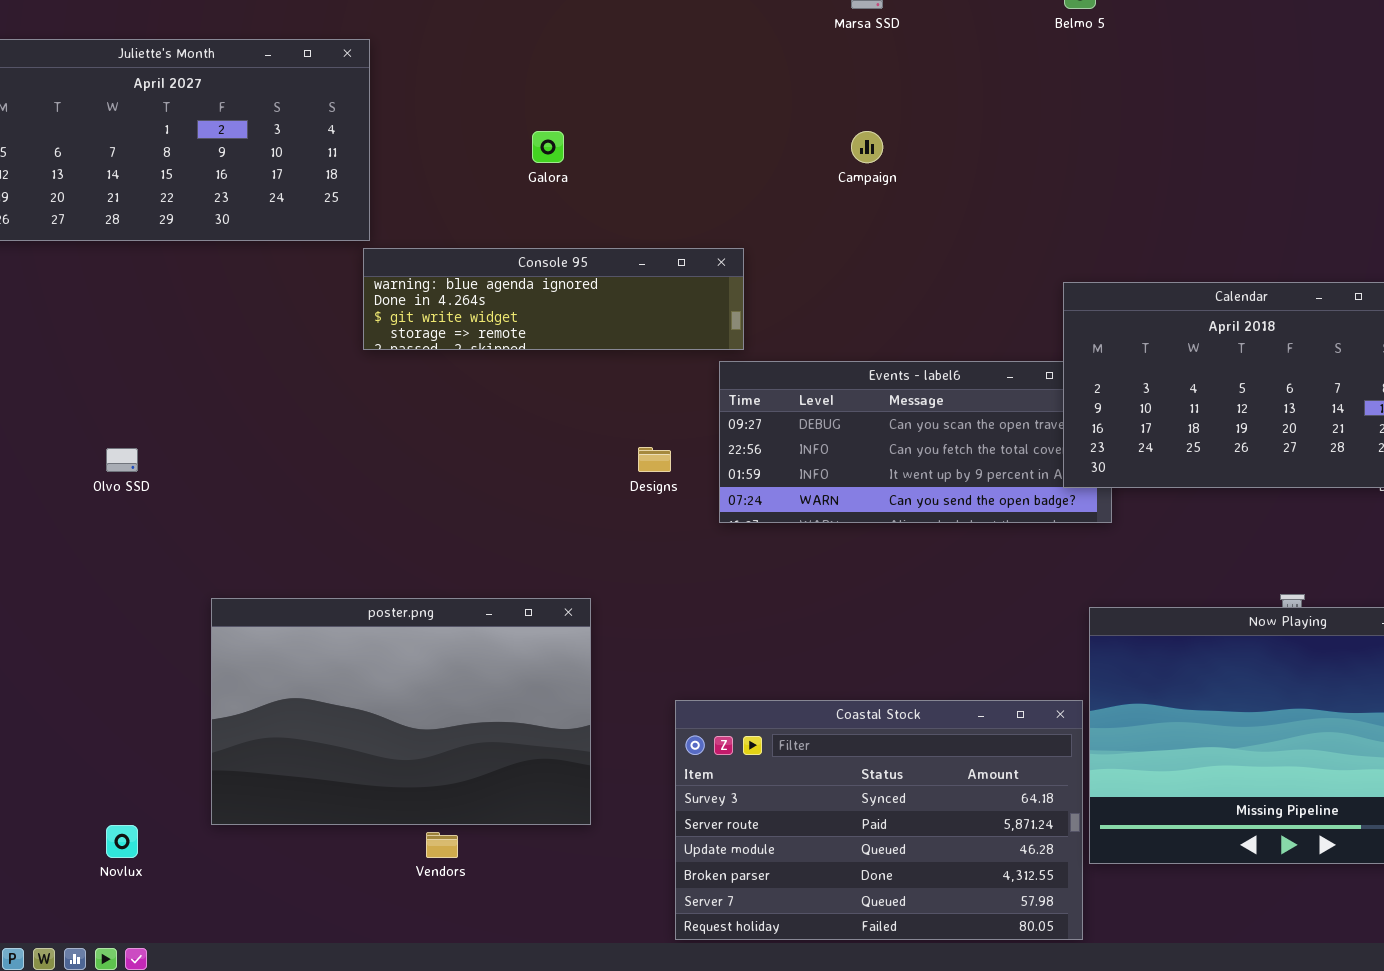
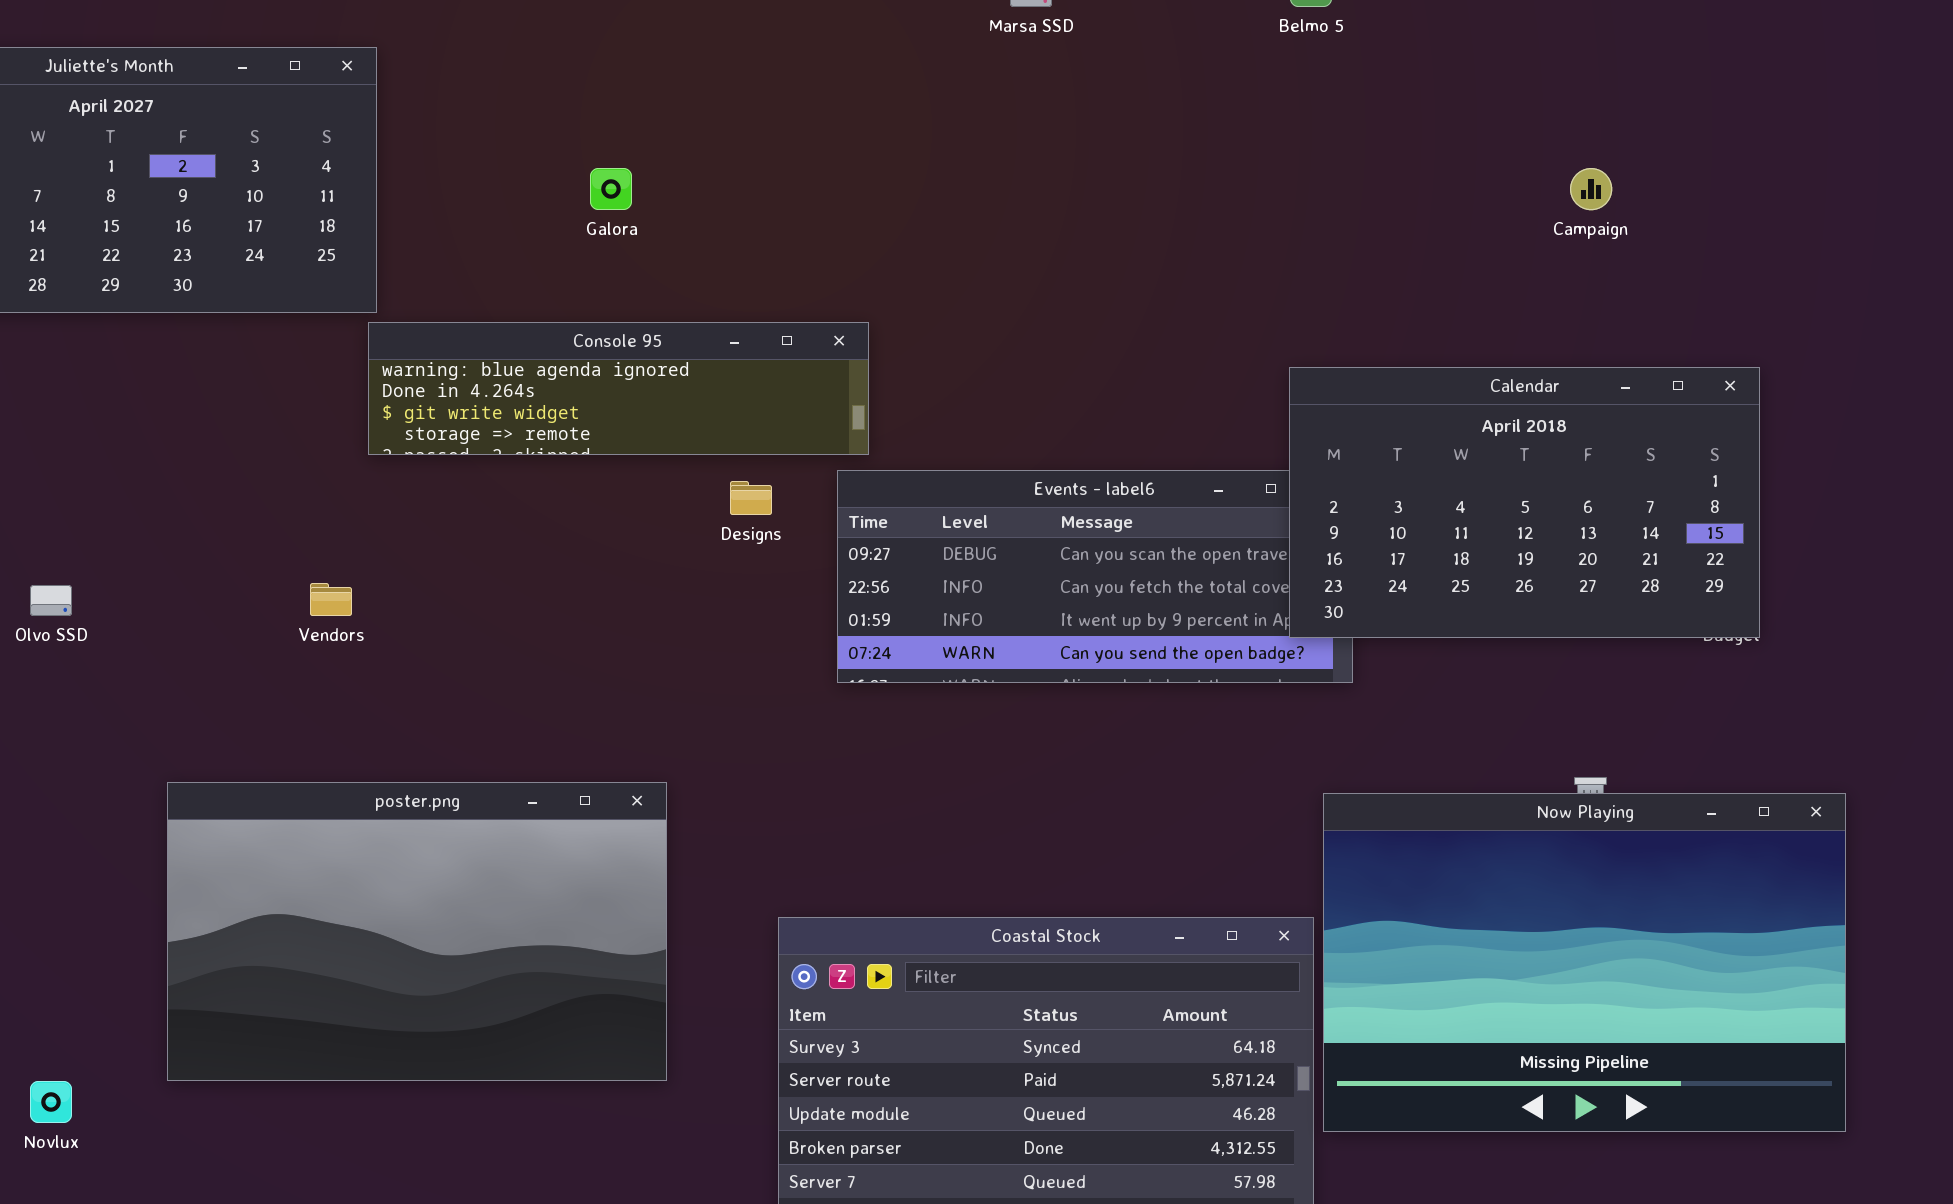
Campaign: [851,131,883,163] -> [1570,168,1612,210], moved
Designs: [638,447,671,472] -> [730,481,772,515], moved
Vendors: [426,832,458,858] -> [310,583,352,616], moved

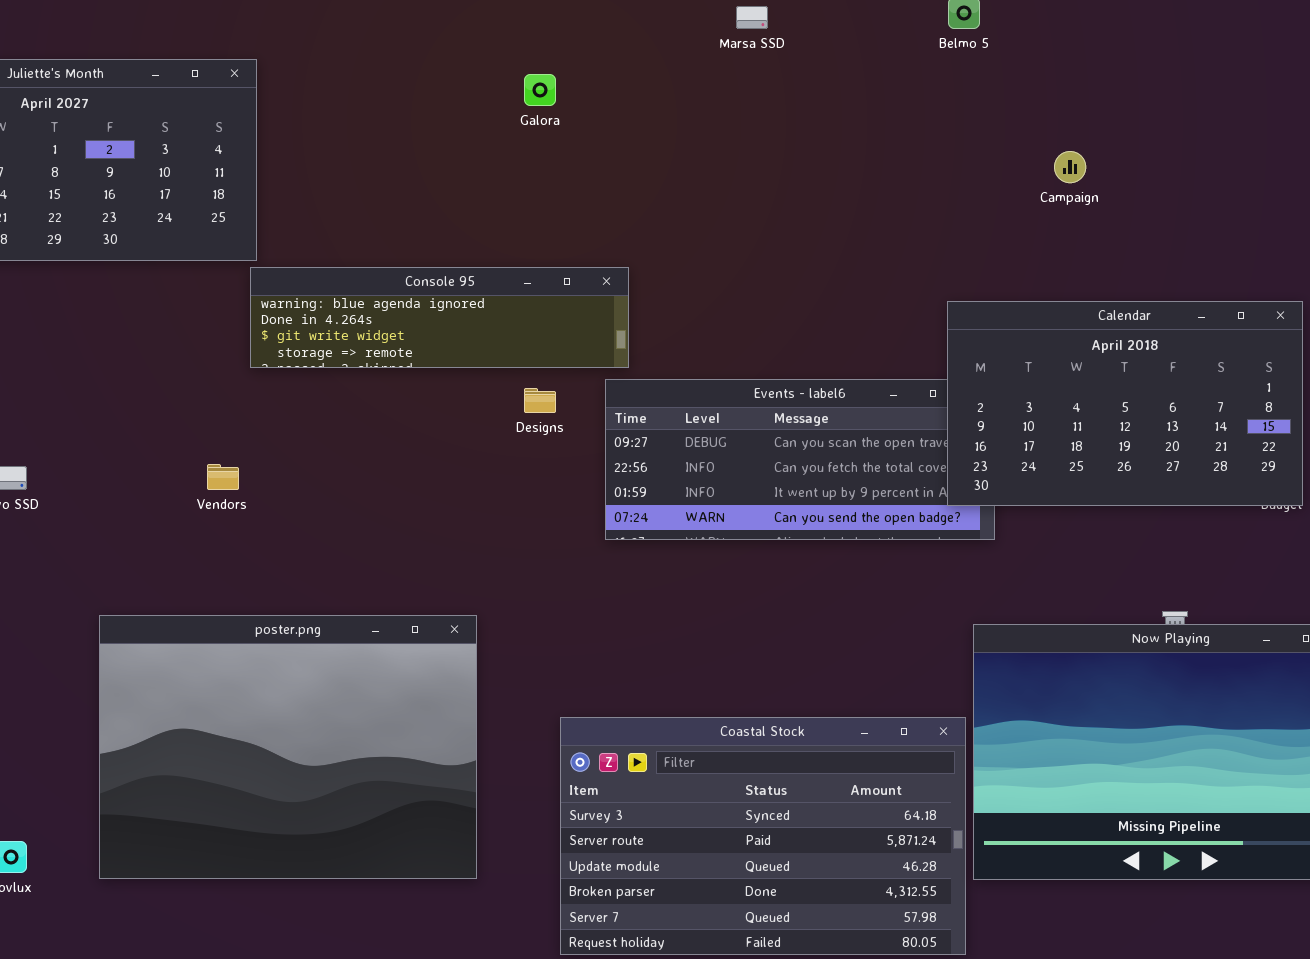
Galora: [590,168,632,210] -> [524,74,556,106], moved
Campaign: [1570,168,1612,210] -> [1054,151,1086,183], moved
poster.png: [167,782,667,1081] -> [99,615,477,879], resized

